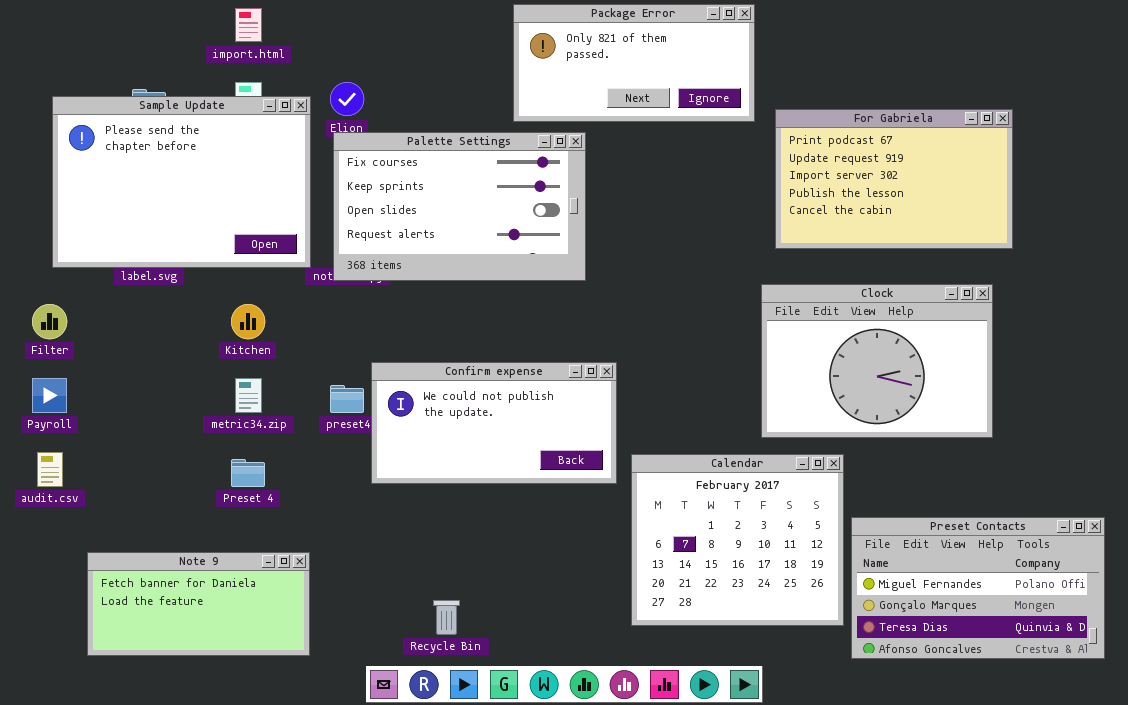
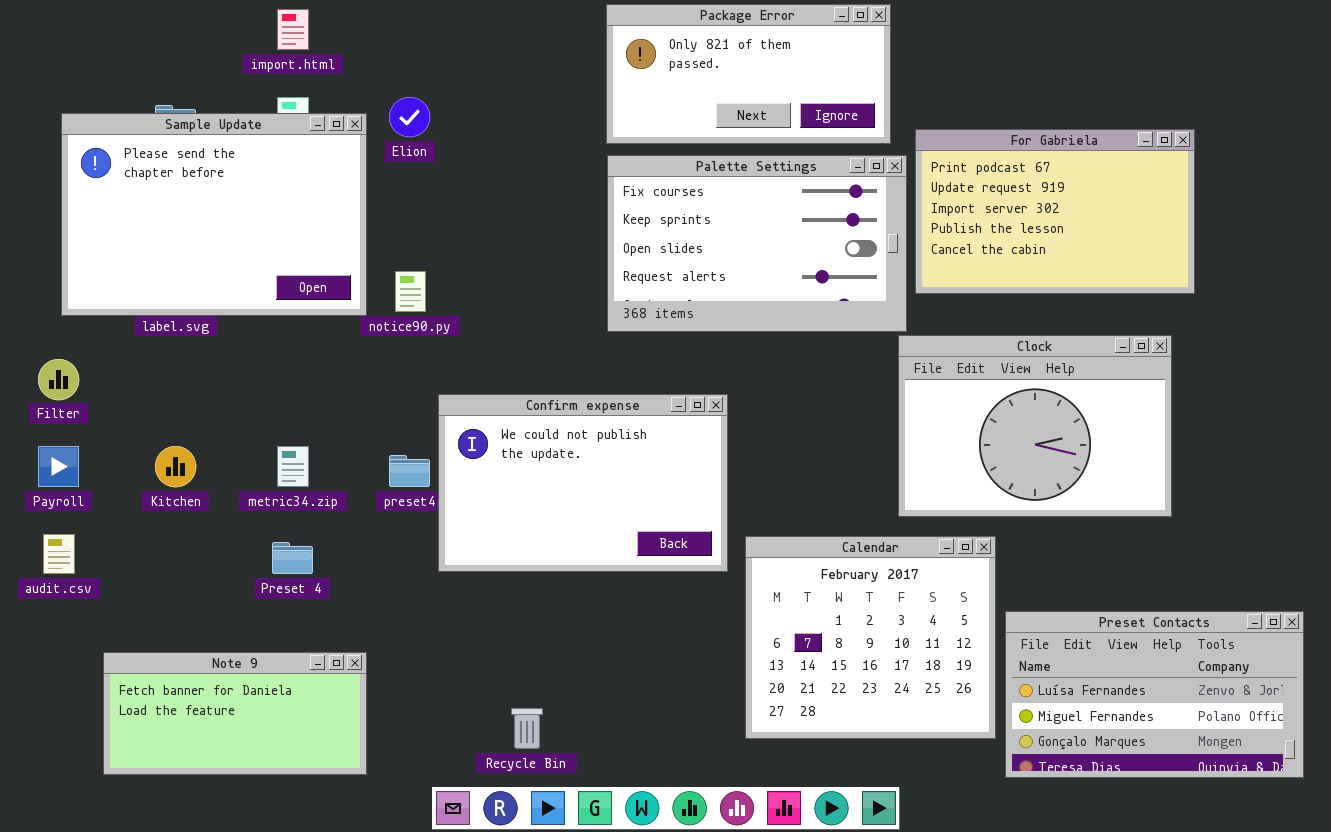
Palette Settings: [333,132,586,281] -> [607,155,907,332], moved
Kitchen: [231,304,265,339] -> [155,446,196,487], moved
Confirm expense: [371,362,617,484] -> [438,394,728,572], resized
Preset Contacts: [851,517,1105,659] -> [1005,611,1304,778], scrolled up 1 row

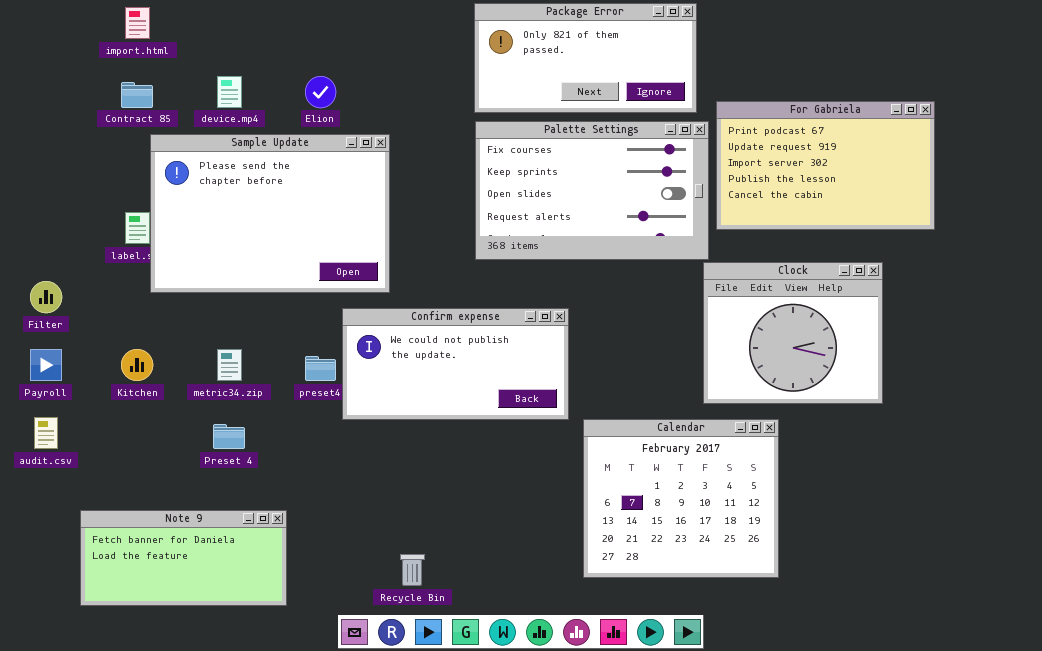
import.html: [277,9,309,50] -> [125,7,150,39], moved
Sample Update: [61,113,367,316] -> [150,134,390,293], moved
Clock: [898,335,1172,517] -> [703,262,883,404], resized
Confirm expense: [438,394,728,572] -> [342,308,569,420], resized
Preset Contacts: [1005,611,1304,778] -> none, closed

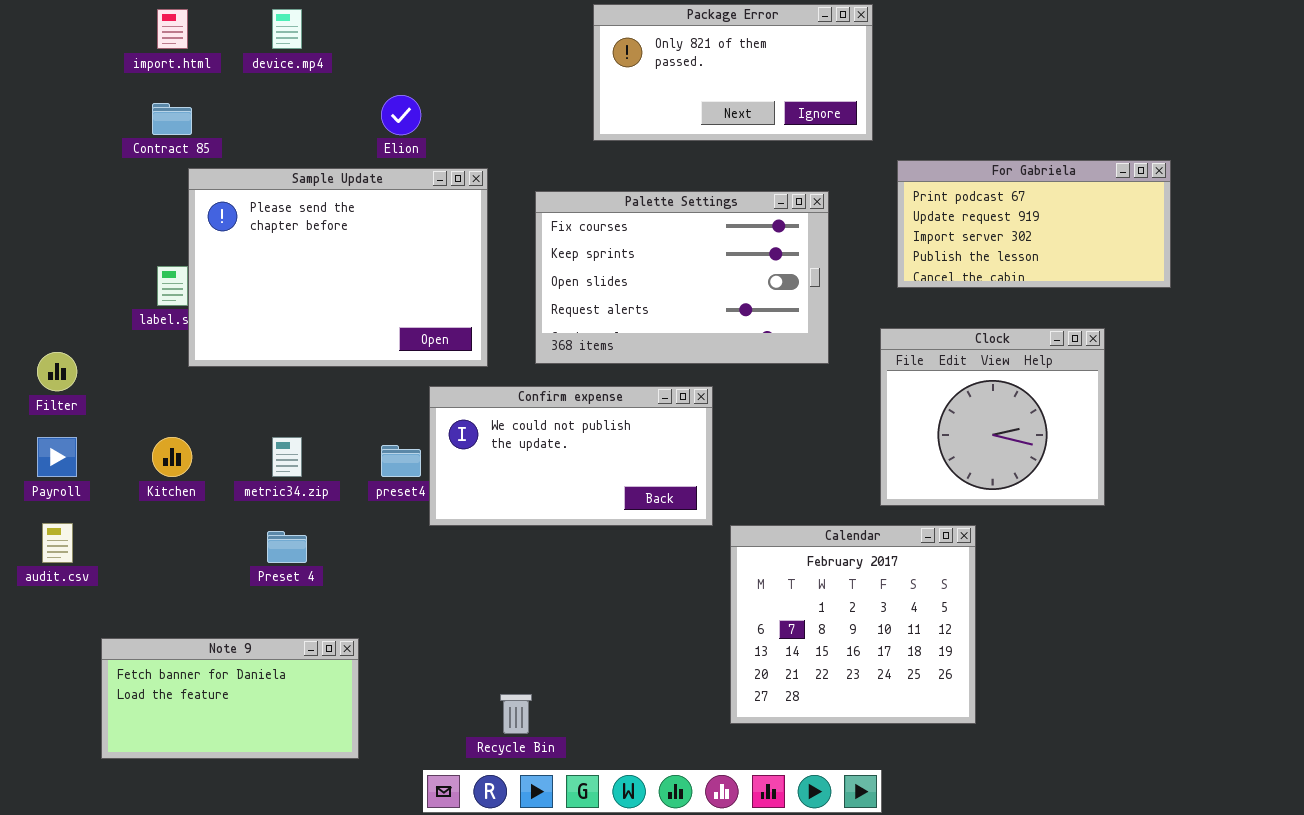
device.mp4: [217,76,242,108] -> [272,9,302,49], moved
For Gabriela: [716,101,935,230] -> [897,160,1171,288], resized
Palette Settings: [475,121,709,260] -> [535,191,829,364], moved

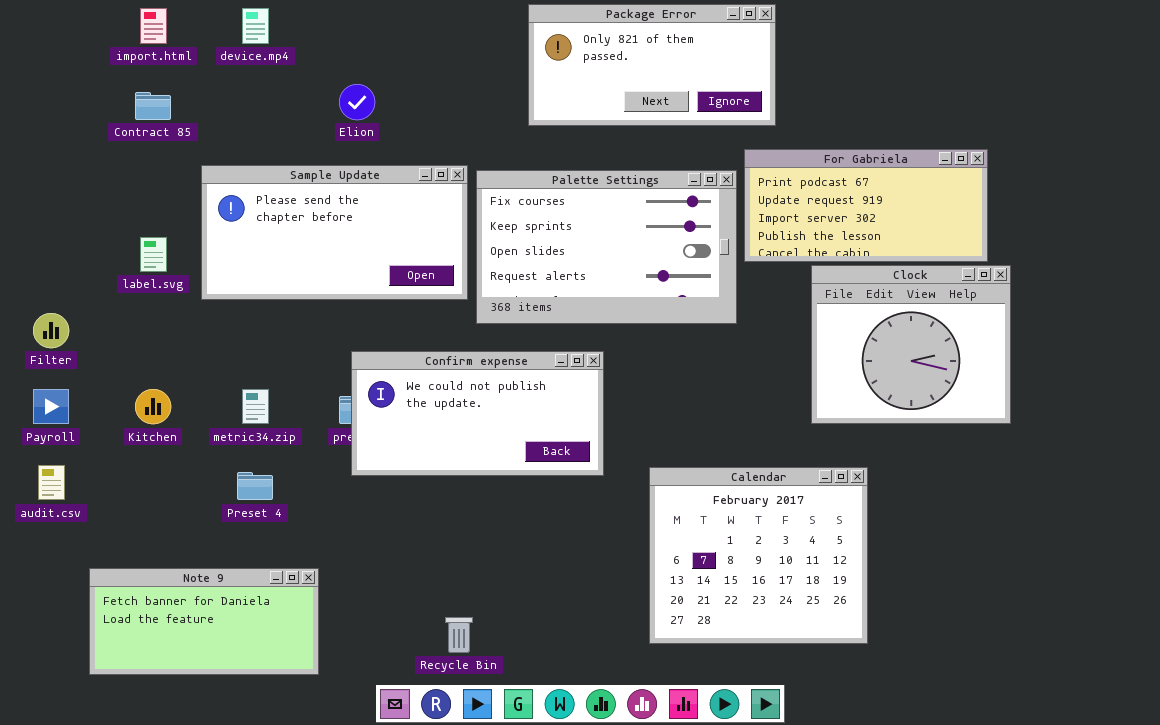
For Gabriela: [897,160,1171,288] -> [744,149,988,262], moved
Sample Update: [188,168,488,367] -> [201,165,468,300], moved, resized
Clock: [880,328,1105,506] -> [811,265,1011,424], moved
Confirm expense: [429,386,713,526] -> [351,351,604,476], moved

